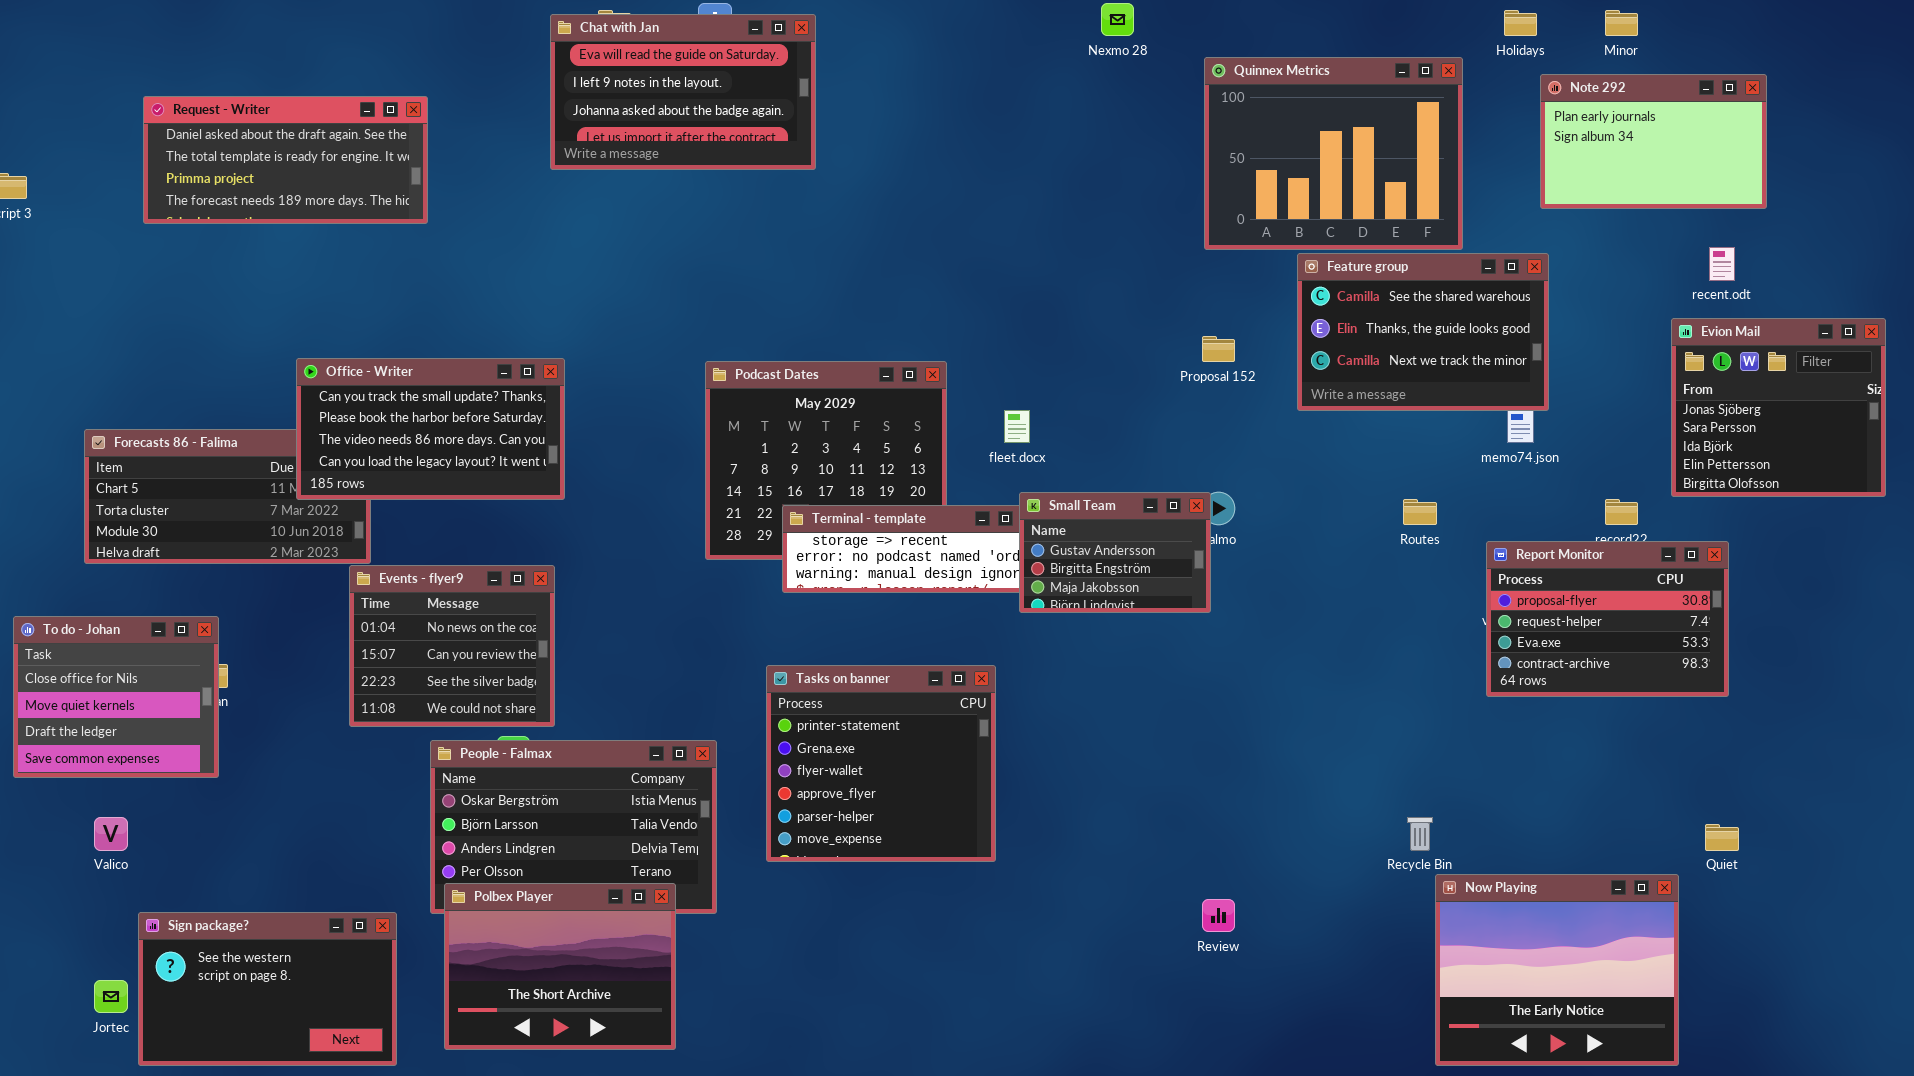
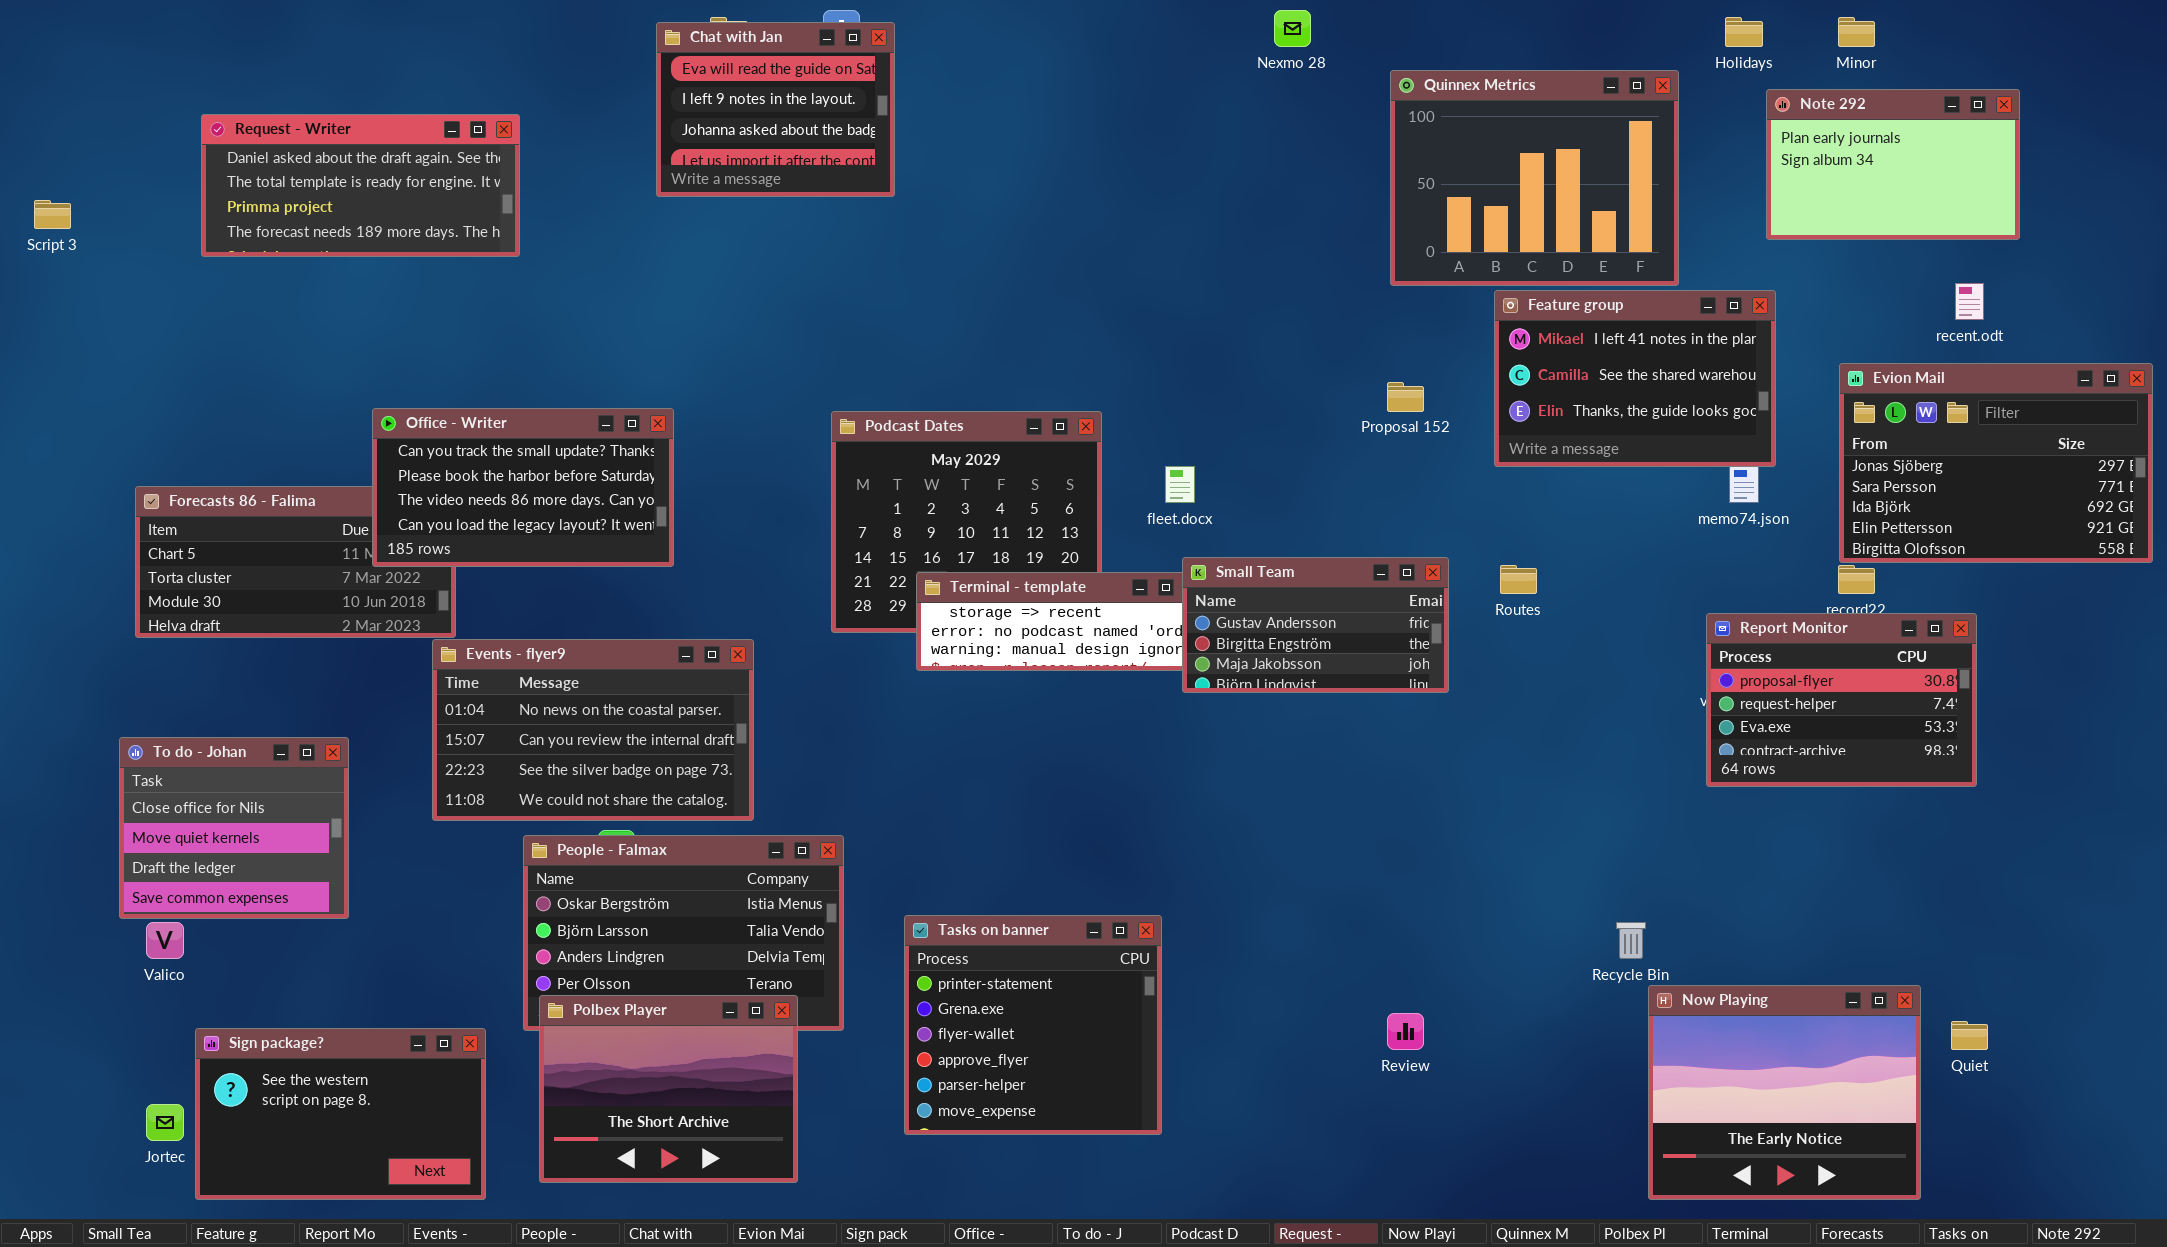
Chat with Jan: [550,14,816,170] -> [656,22,895,197], resized
Feature group: [1297,253,1549,411] -> [1494,290,1776,467], scrolled up 1 row
Evion Mail: [1671,318,1886,497] -> [1839,363,2153,563], resized
Small Team: [1019,492,1211,613] -> [1182,557,1449,693], resized
Routes: [1403,499,1437,525] -> [1500,565,1537,594], moved
Events - flyer9: [349,565,555,727] -> [432,639,754,821], resized
To do - Johan: [13,616,219,778] -> [119,737,349,919], moved
Tasks on banner: [766,665,996,862] -> [904,915,1162,1135], moved
Quiet: [1705,824,1739,851] -> [1951,1021,1988,1050], moved

